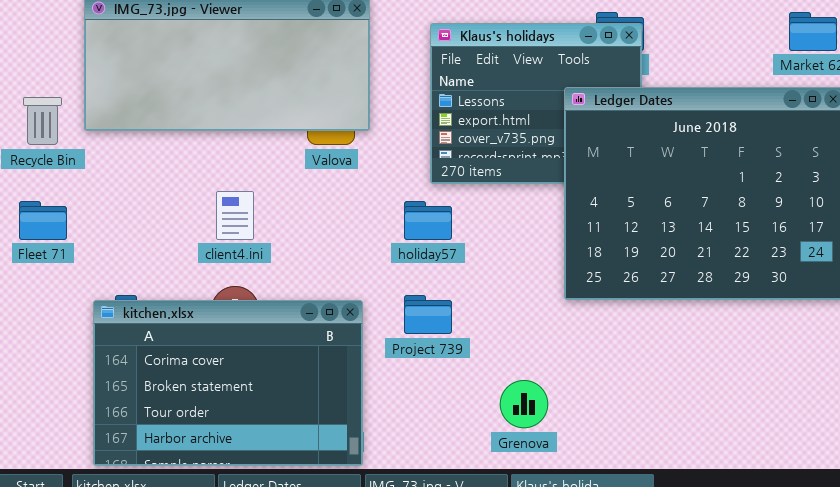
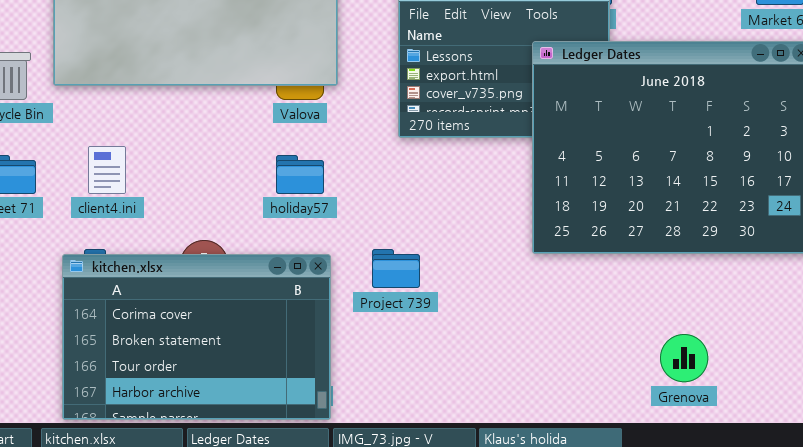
client4.ini: [216,191,254,240] -> [88,146,126,194], moved
holiday57: [404,201,452,240] -> [276,155,324,194], moved
Grenova: [500,380,548,428] -> [660,334,708,382], moved

